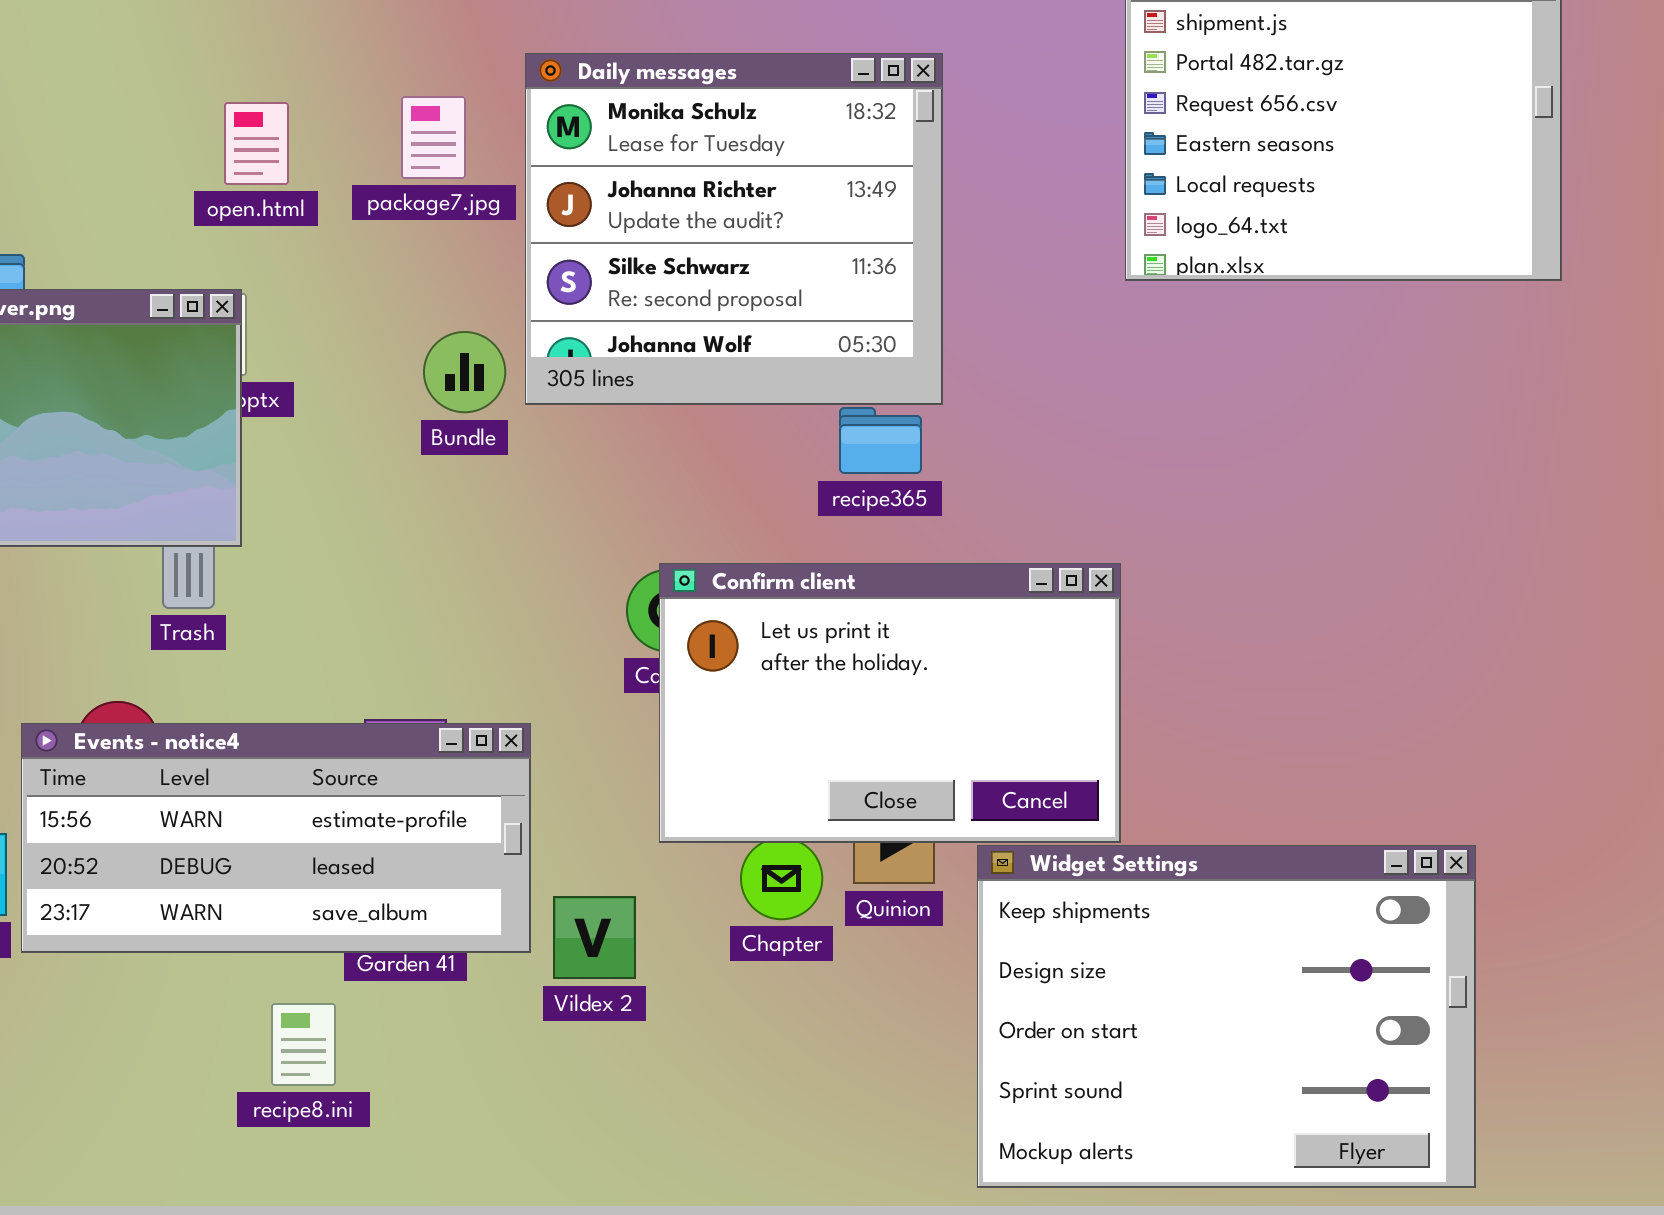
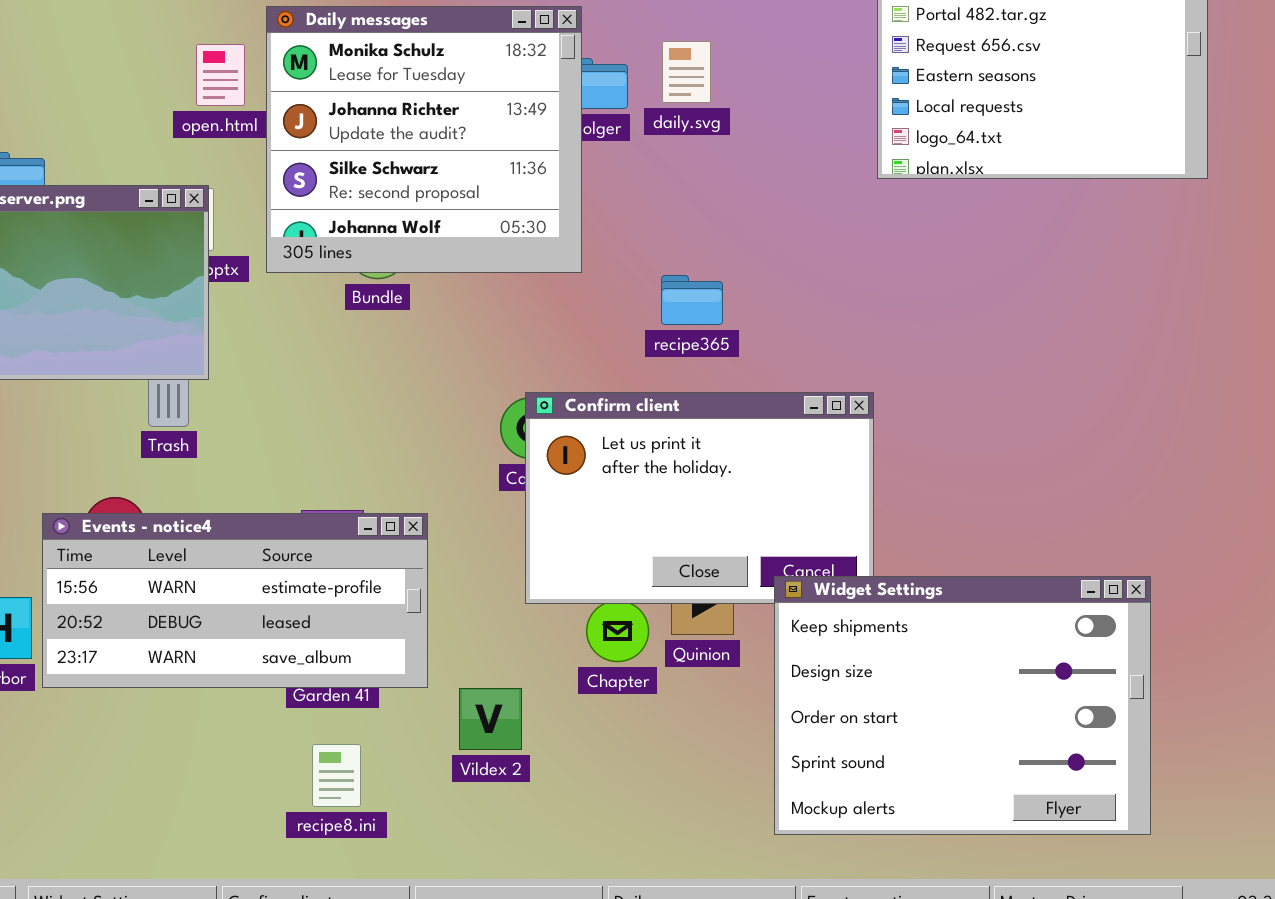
Daily messages: [525,53,943,405] -> [266,6,582,273], moved
Widget Settings: [977,845,1476,1188] -> [774,576,1151,835], moved
Vildex 2: [553,896,636,979] -> [459,688,522,750], moved
recipe8.ini: [271,1003,336,1086] -> [312,744,361,807], moved

